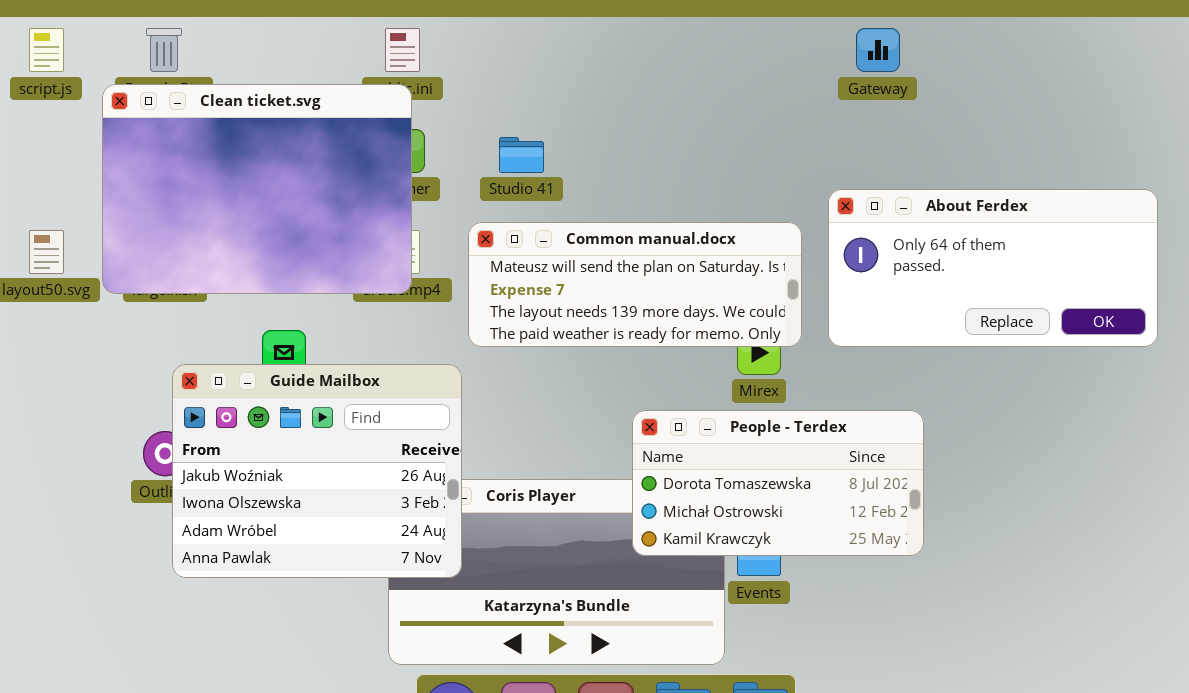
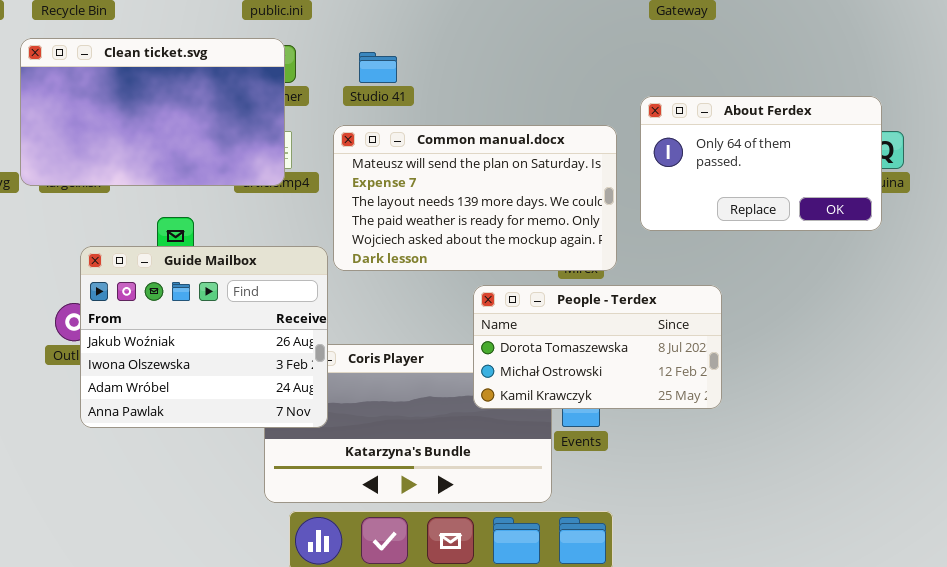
Clean ticket.svg: [102,84,412,294] -> [20,38,285,186], resized
About Ferdex: [828,189,1158,347] -> [640,96,882,231], resized
Common manual.docx: [468,222,802,347] -> [333,125,617,271], resized

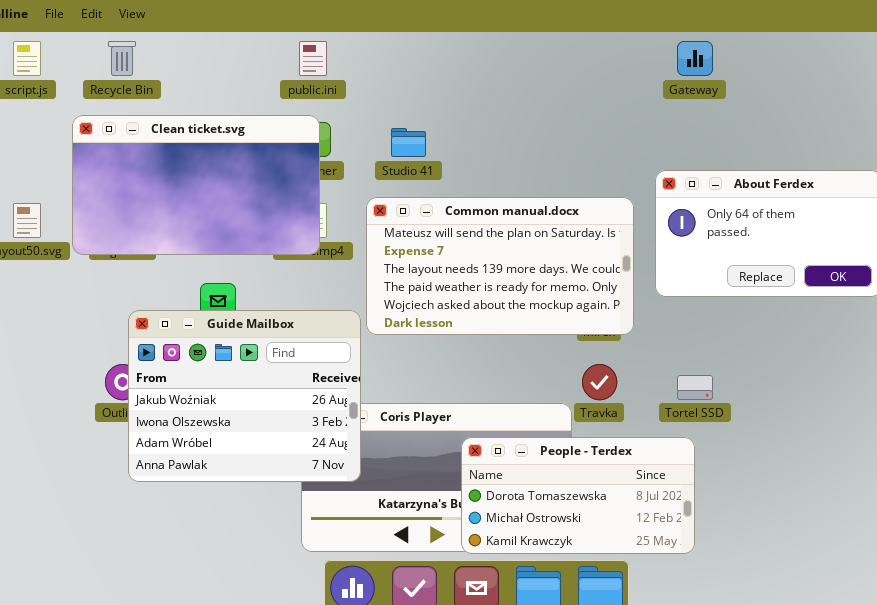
People - Terdex: [473,285,722,409] -> [461,437,695,554], moved

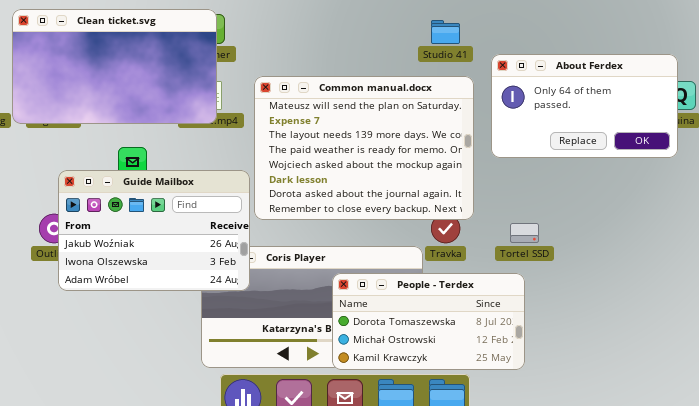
Studio 41: [391,128,426,157] -> [431,20,460,44], moved
Common manual.docx: [366,197,634,335] -> [254,76,474,220], resized
Guide Mailbox: [128,310,361,482] -> [58,170,250,291], resized

